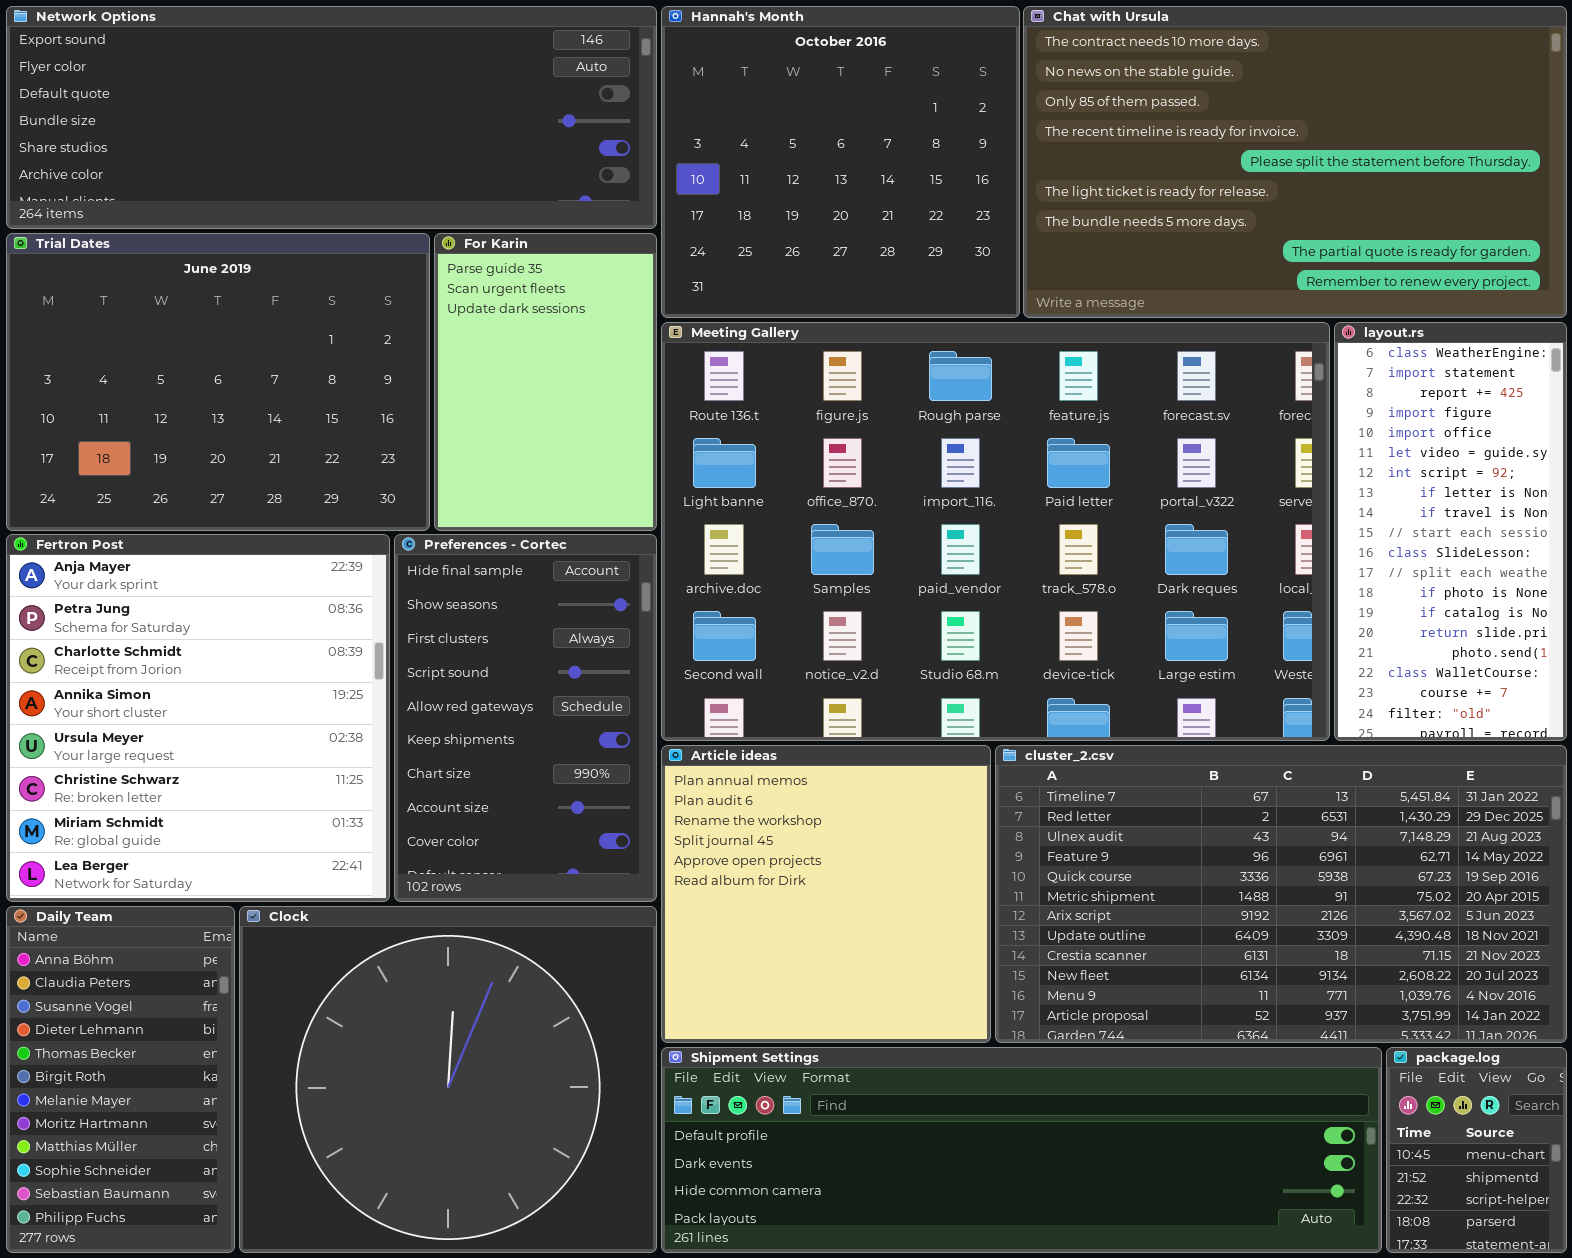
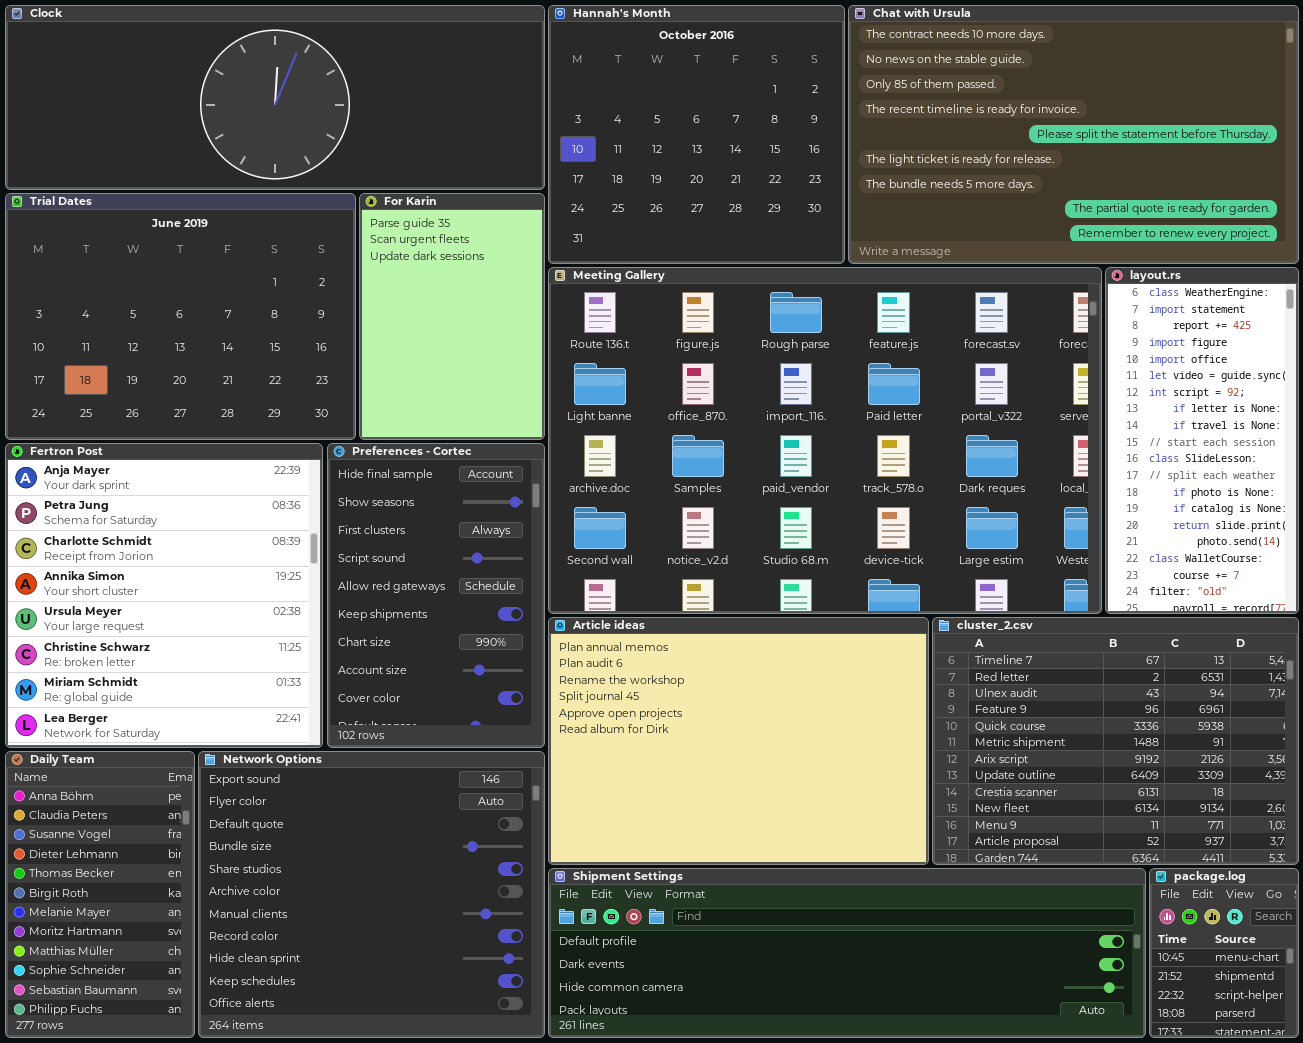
Network Options: [6,6,657,229] -> [198,751,545,1038], moved, resized
Article ideas: [661,745,991,1043] -> [548,617,929,865], resized
cluster_2.csv: [995,745,1567,1043] -> [932,617,1299,865], resized
Clock: [239,906,657,1253] -> [5,5,545,190], moved, resized

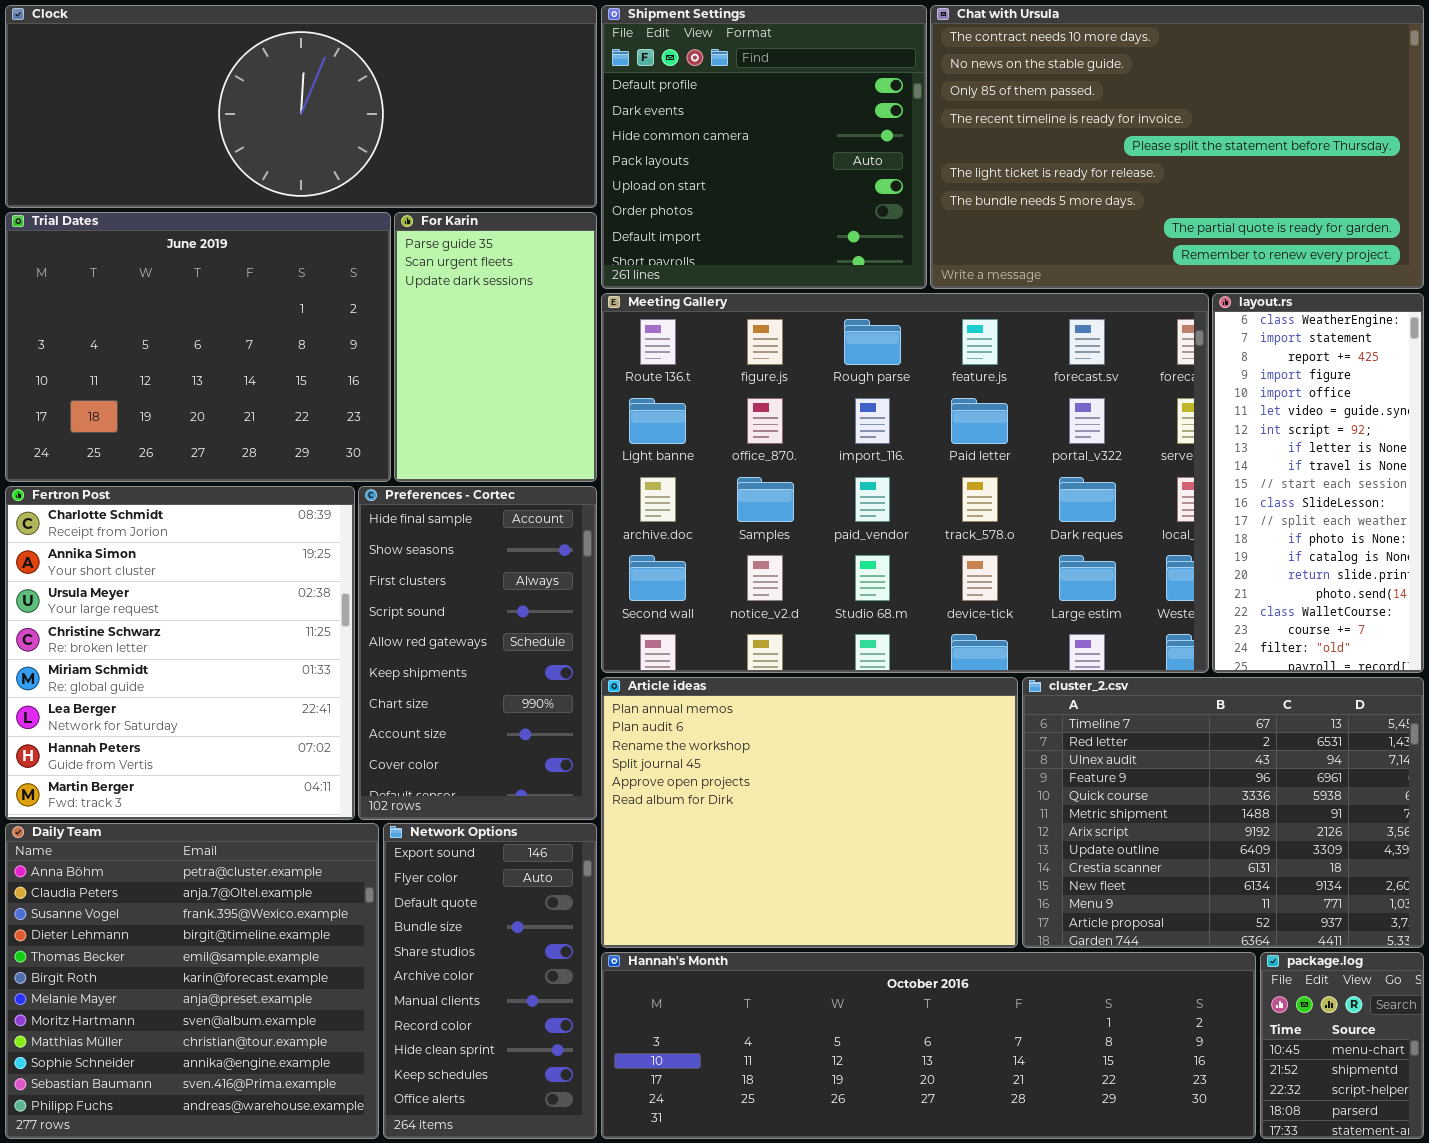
Hannah's Month: [548,5,845,264] -> [601,952,1256,1139], moved, resized
Fertron Post: [5,443,323,748] -> [5,486,355,820], scrolled down 2 rows
Daily Team: [5,751,195,1038] -> [5,823,379,1139], resized
Network Options: [198,751,545,1038] -> [383,823,597,1139], resized
Shipment Settings: [548,868,1146,1038] -> [601,5,927,289], moved, resized

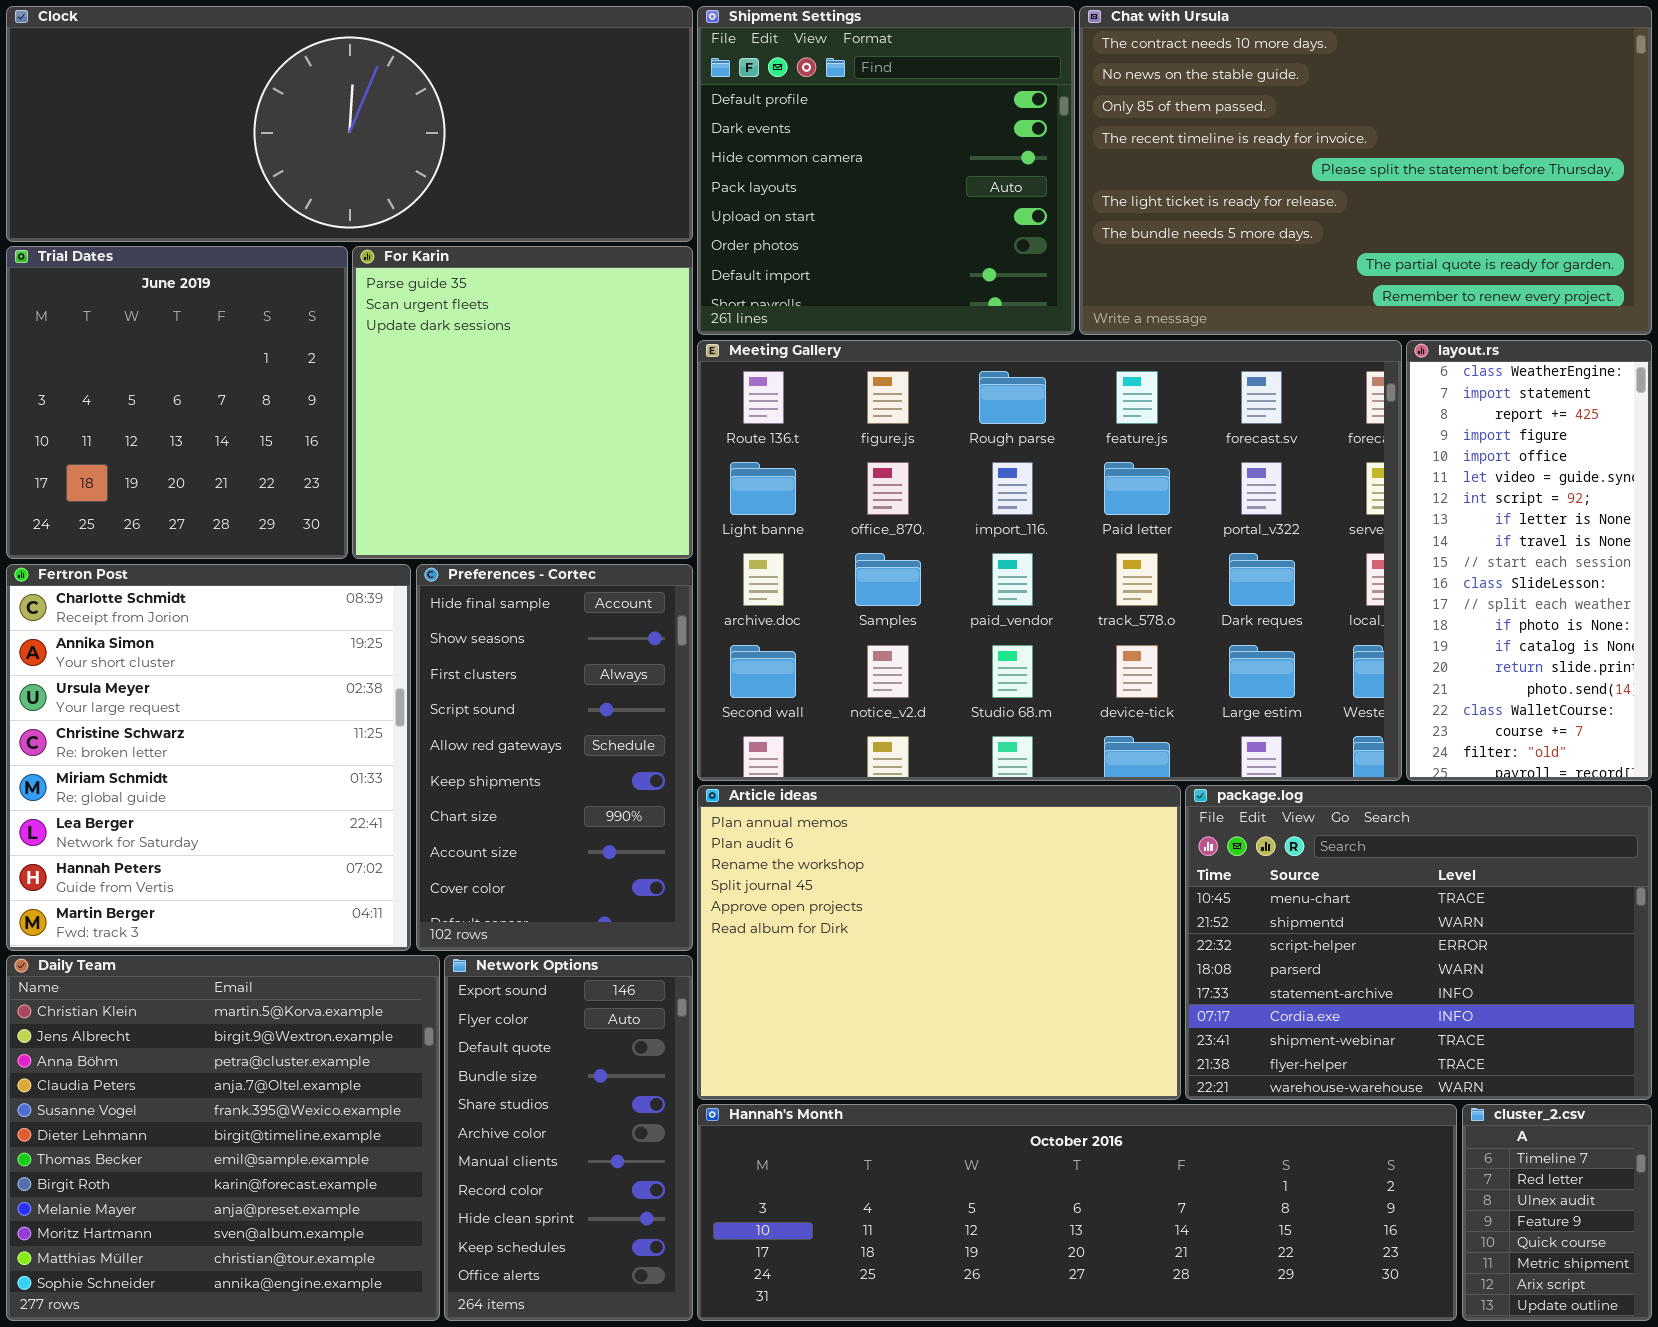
Trial Dates: [5,212,391,482] -> [6,246,348,559], resized
For Karin: [394,212,597,482] -> [352,246,693,559], resized
cluster_2.csv: [1022,677,1424,948] -> [1462,1104,1652,1321], moved, resized
Daily Team: [5,823,379,1139] -> [6,955,440,1321], scrolled up 2 rows
package.log: [1260,952,1424,1139] -> [1185,785,1652,1100], moved, resized

